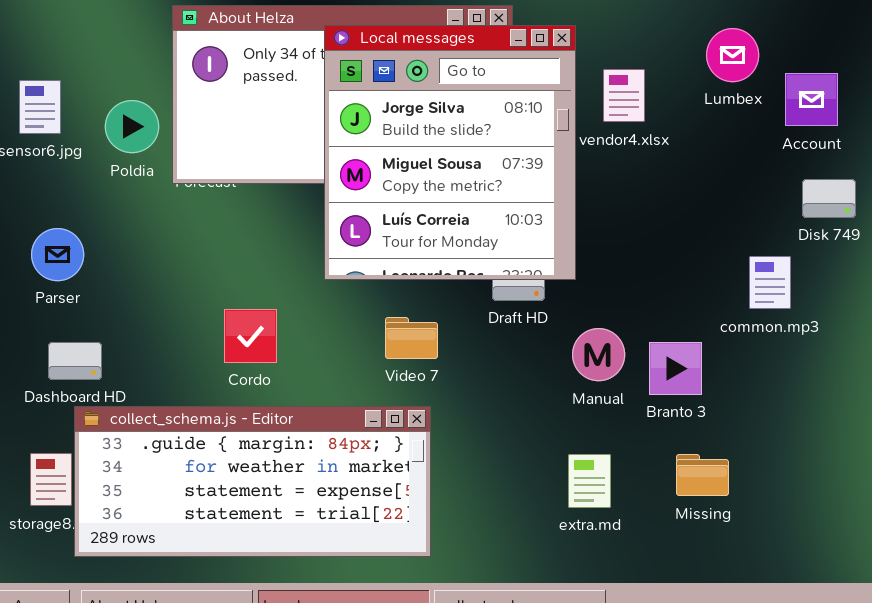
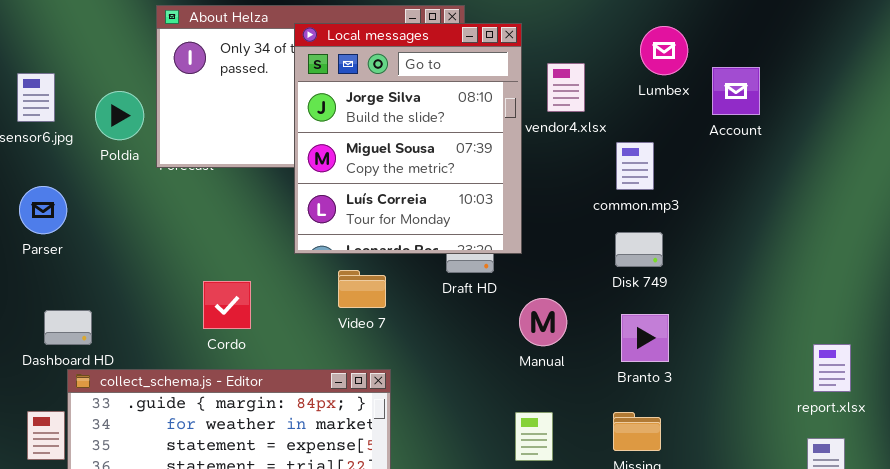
Disk 749: [802,179,856,218] -> [615,232,663,267], moved
Parser: [31,228,84,281] -> [19,186,67,234], moved
common.mp3: [749,256,791,309] -> [616,142,654,190], moved
Video 7: [385,317,438,359] -> [338,270,386,308], moved
Branto 3: [649,342,702,395] -> [621,314,669,362], moved

